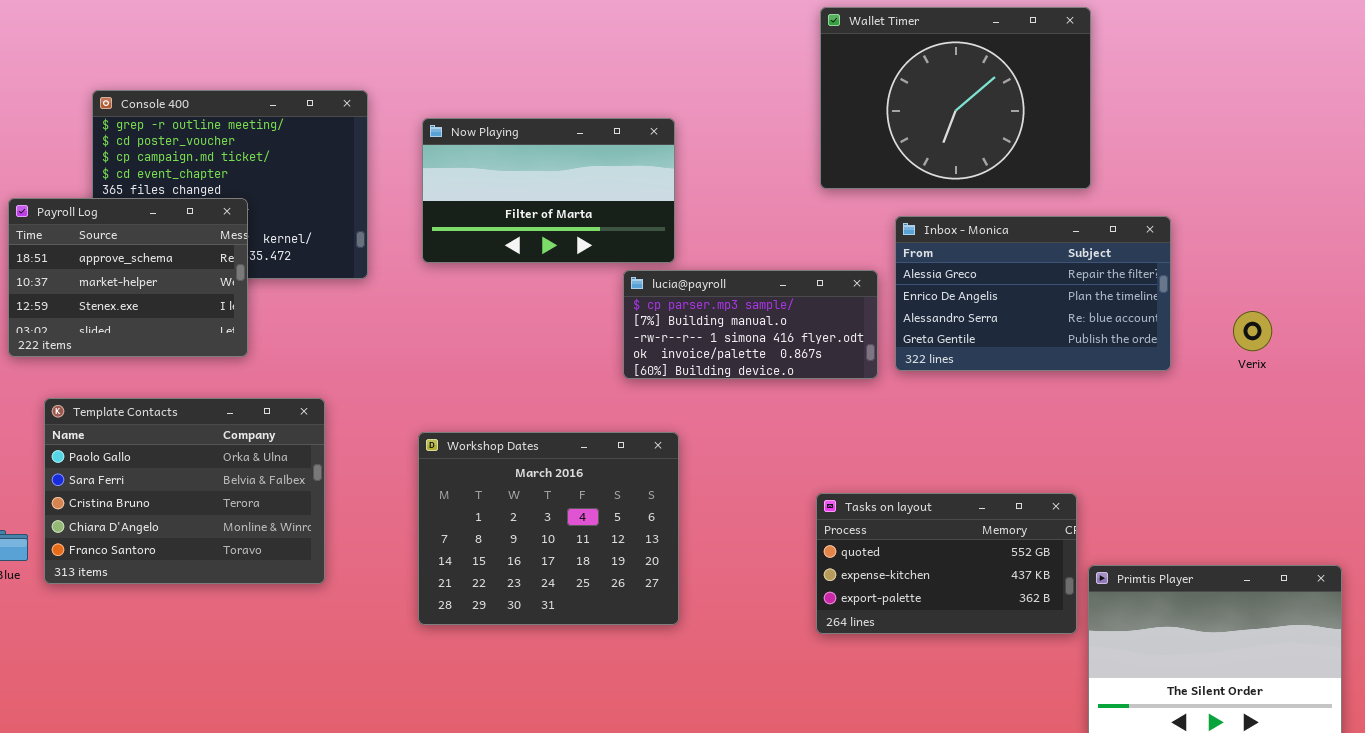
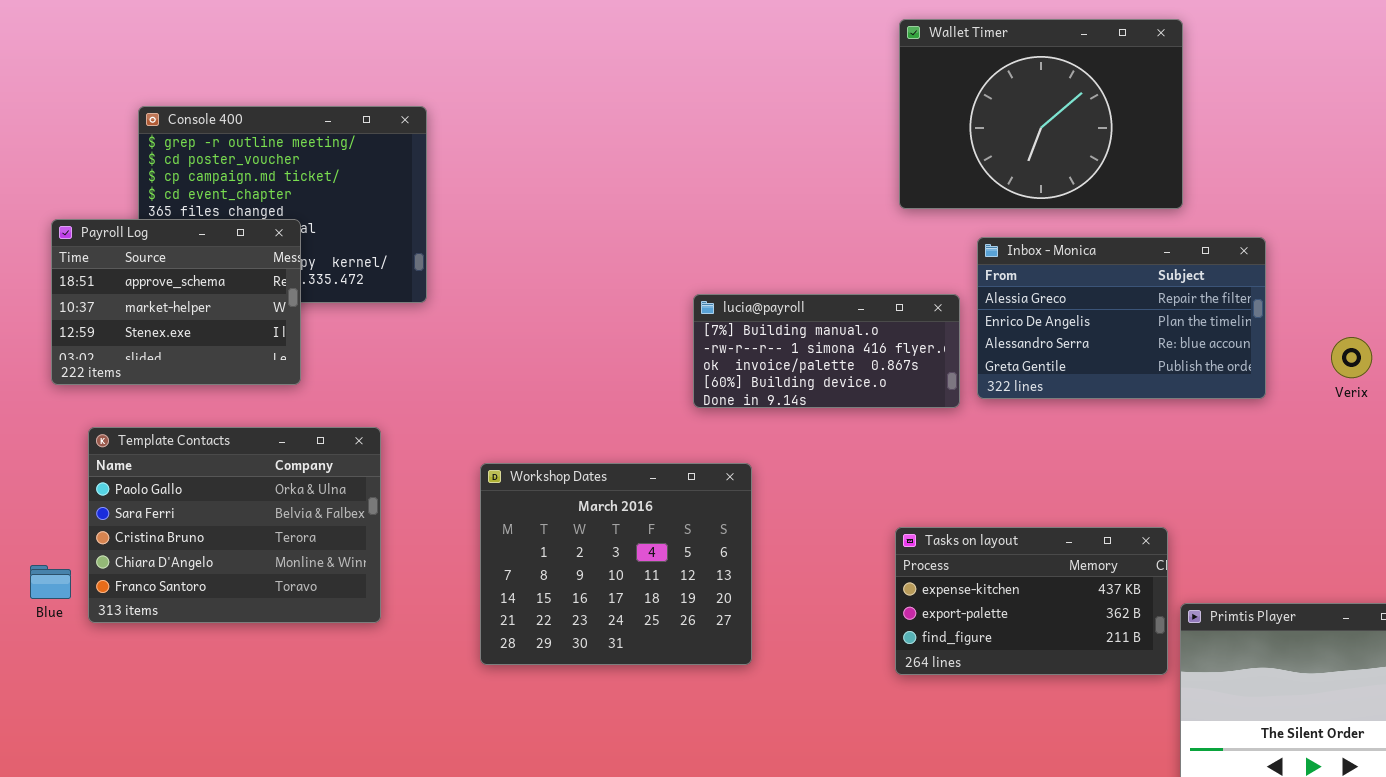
Now Playing: [422,118,675,263] -> none, closed
lucia@payroll: [623,270,878,379] -> [693,294,960,408], scrolled down 1 row
Tasks on layout: [816,493,1077,634] -> [895,527,1168,675], scrolled down 1 row

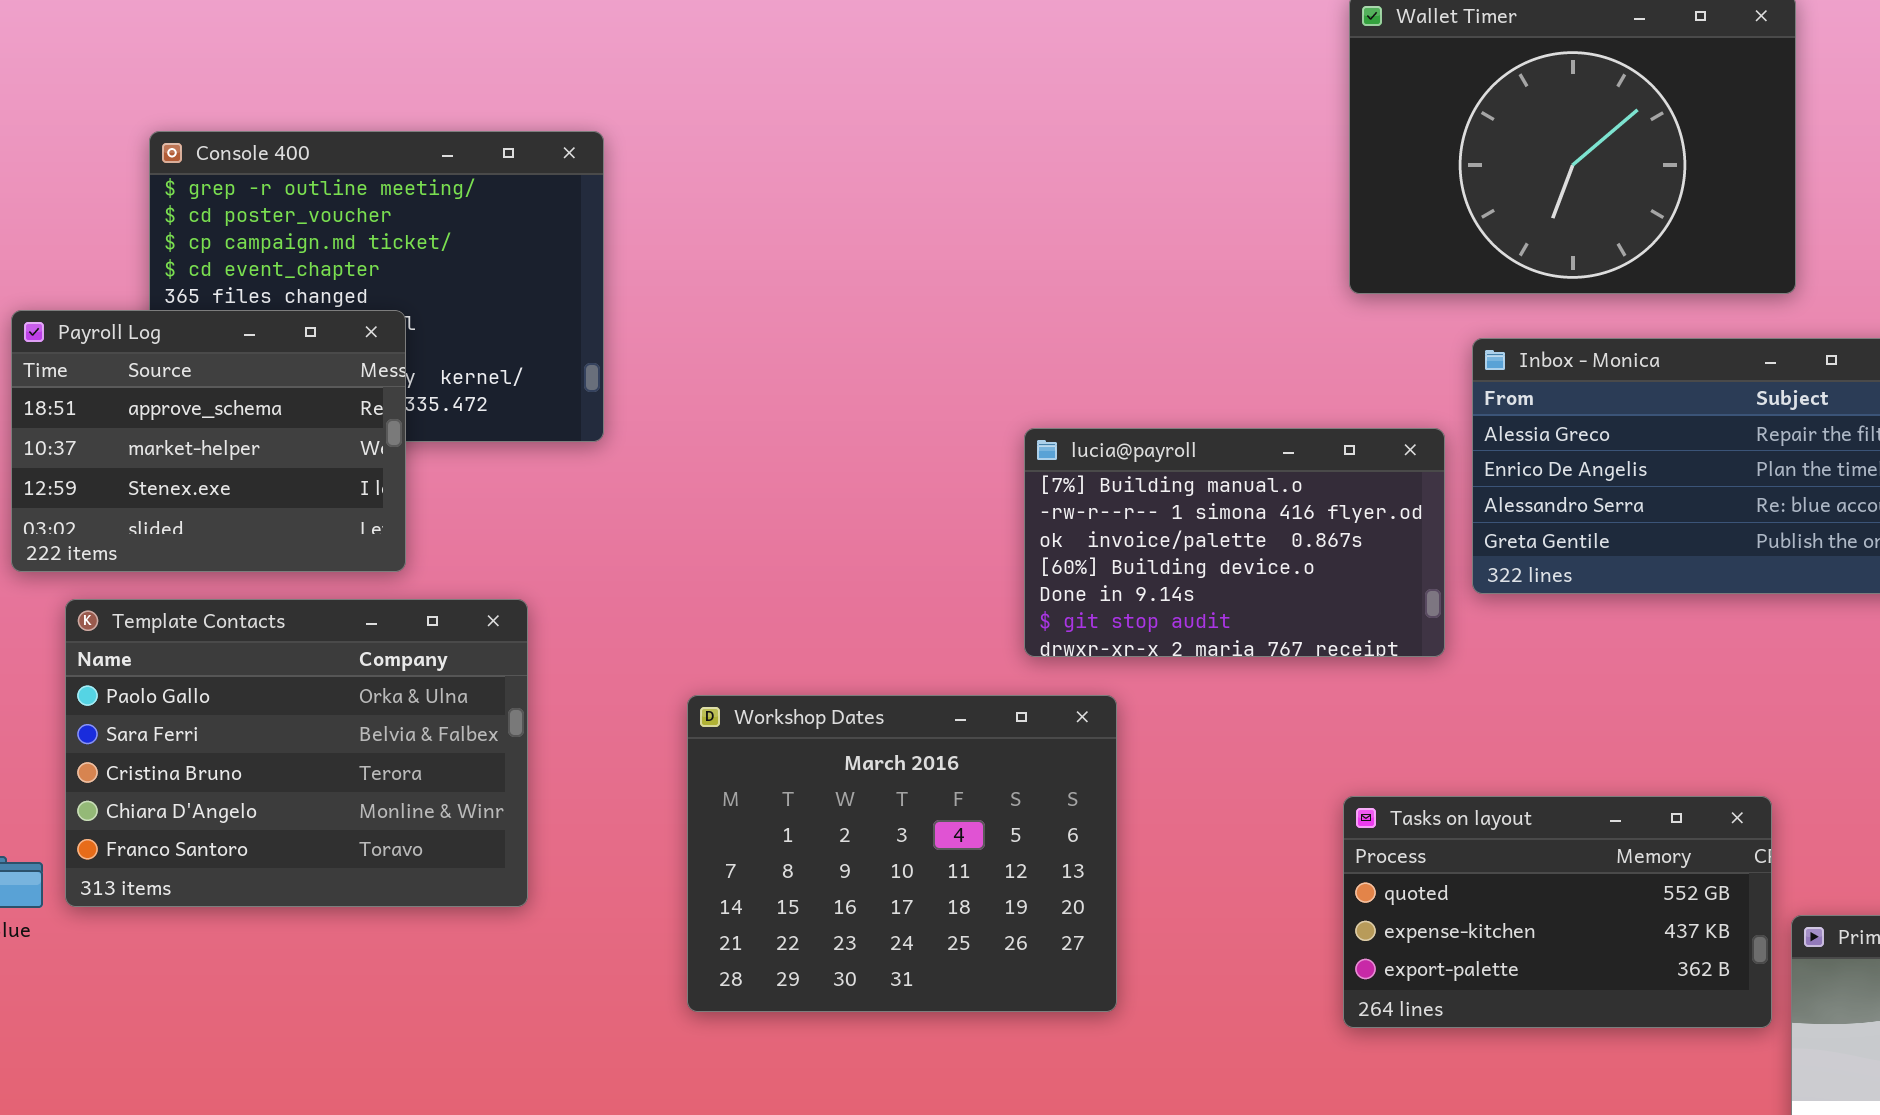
lucia@payroll: [693,294,960,408] -> [1024,428,1445,657], resized
Template Contacts: [88,427,381,623] -> [65,599,528,907], moved
Tasks on layout: [895,527,1168,675] -> [1343,796,1772,1028], scrolled up 1 row

